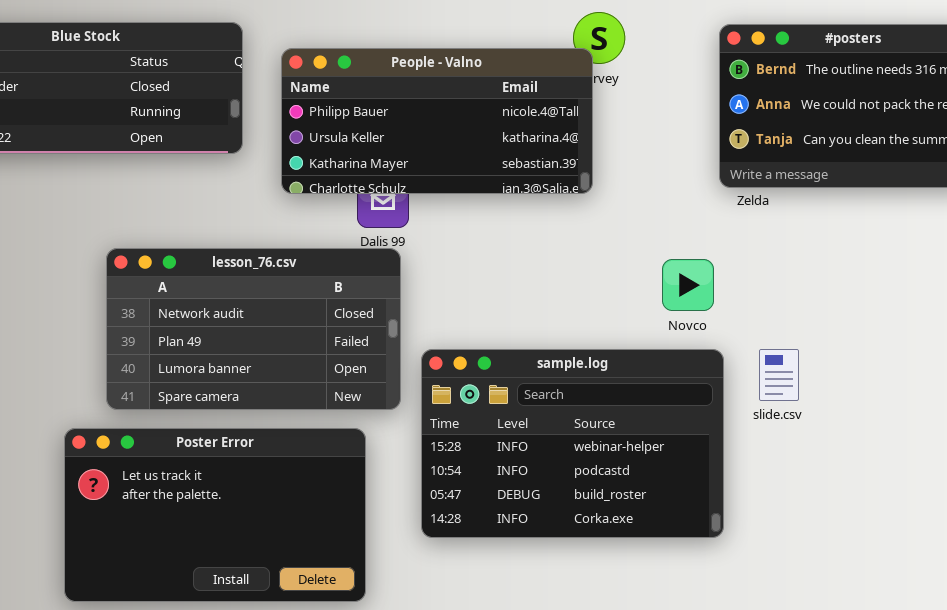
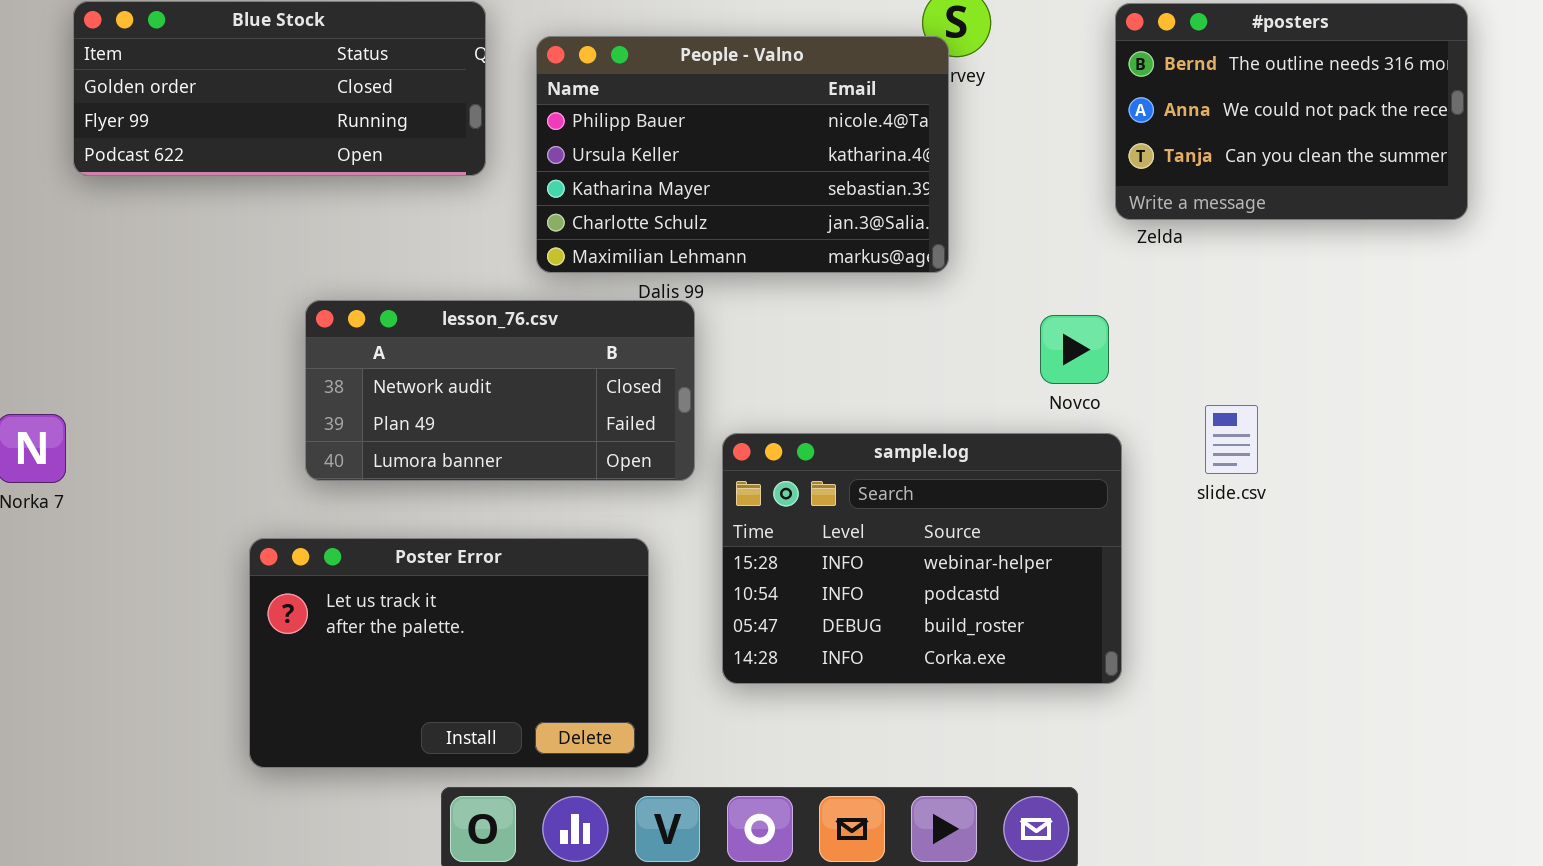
People - Valno: [281,48,593,194] -> [536,36,949,273], resized
lesson_76.csv: [106,248,401,410] -> [305,300,695,481], resized
slide.csv: [759,349,799,401] -> [1205,405,1258,474], moved

